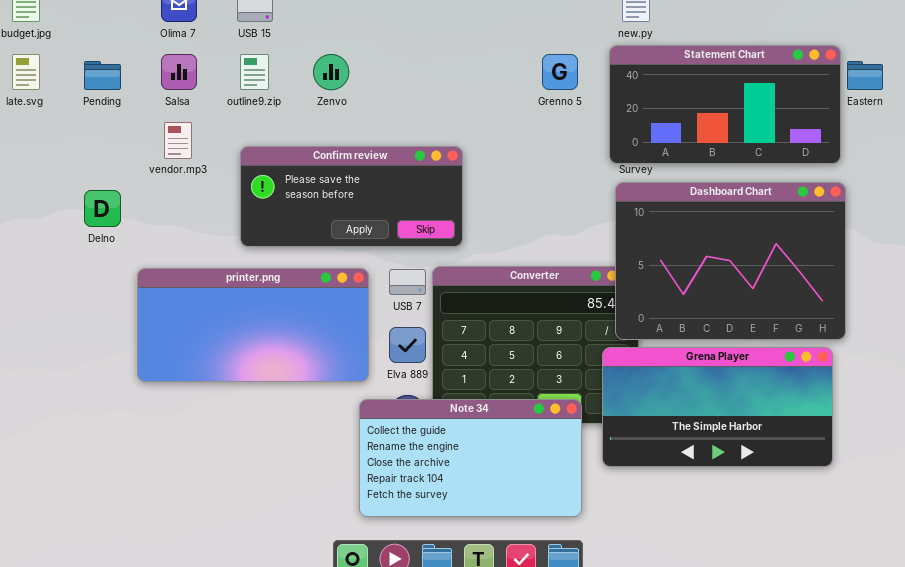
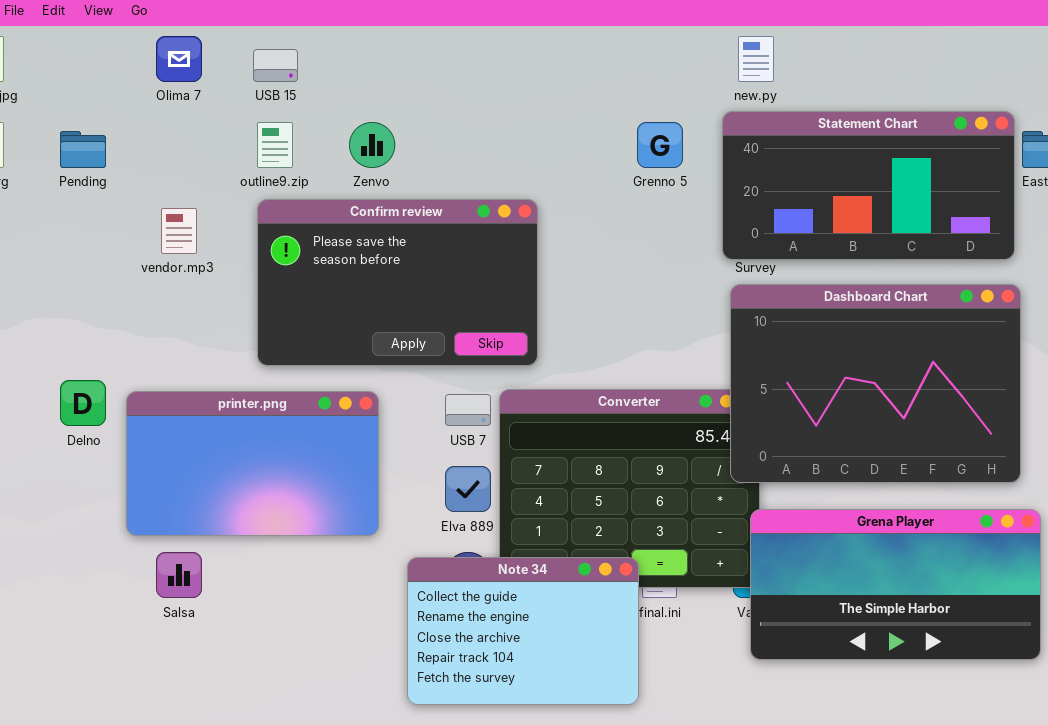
Salsa: [161,54,197,90] -> [156,552,202,598], moved
Confirm review: [240,146,463,247] -> [257,199,538,366], resized
Delno: [84,190,121,227] -> [60,380,106,426], moved
printer.png: [137,268,369,382] -> [126,391,379,536], resized
Grena Player: [602,347,833,467] -> [750,509,1041,660], moved
Note 34: [359,399,582,517] -> [407,557,639,705], resized

